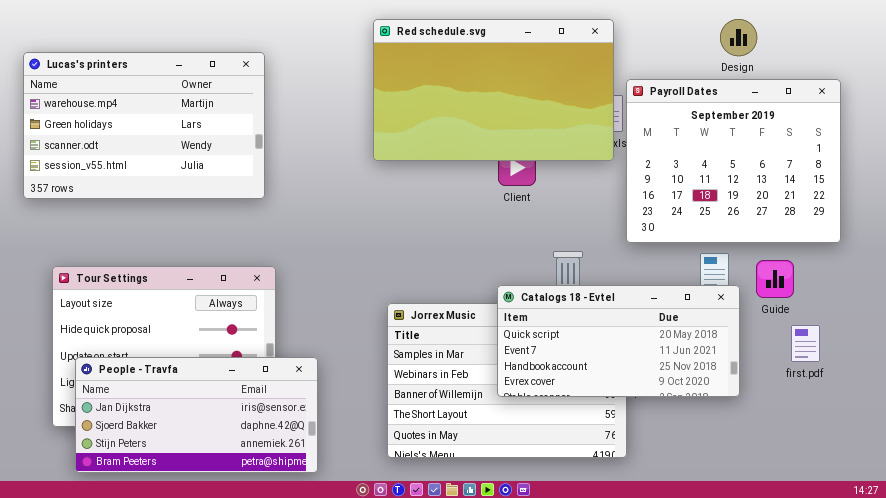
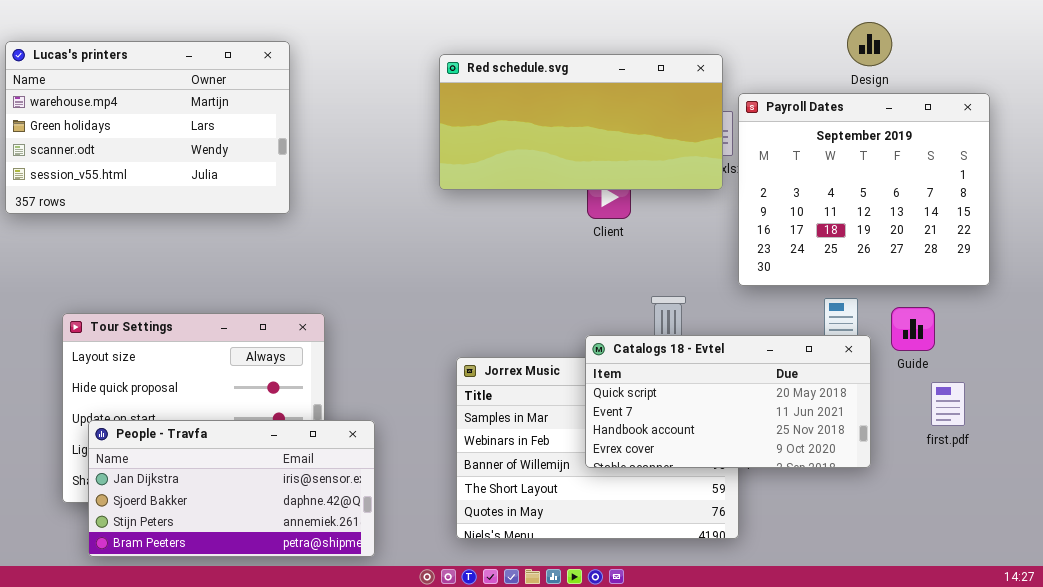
Red schedule.svg: [373,19,614,161] -> [439,54,723,190], resized
Lucas's printers: [23,52,265,199] -> [5,41,290,214], moved

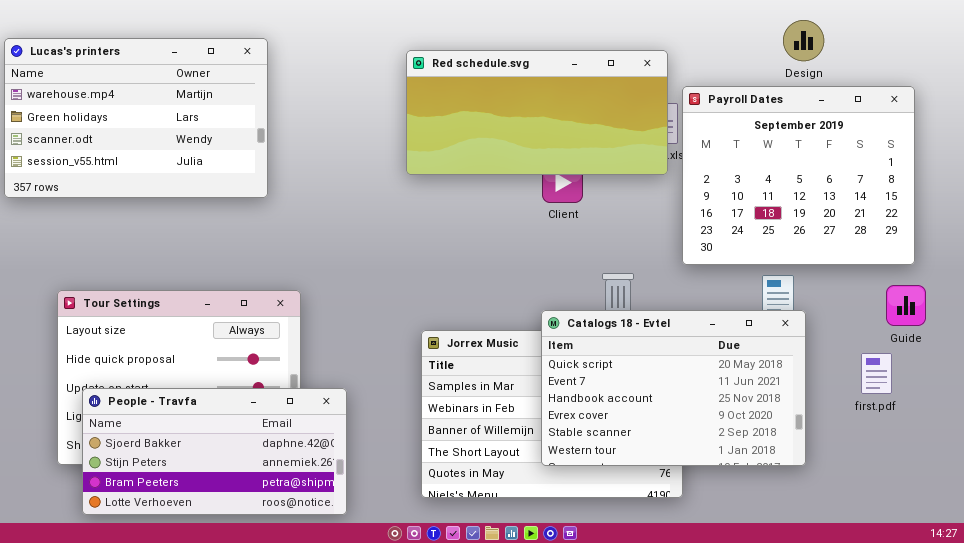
Guide: [891,307,935,351] -> [886,285,926,326], moved
Catalogs 18 - Evtel: [585,335,871,468] -> [541,310,806,466], resized
People - Travfa: [88,420,375,557] -> [82,388,347,515], scrolled down 1 row

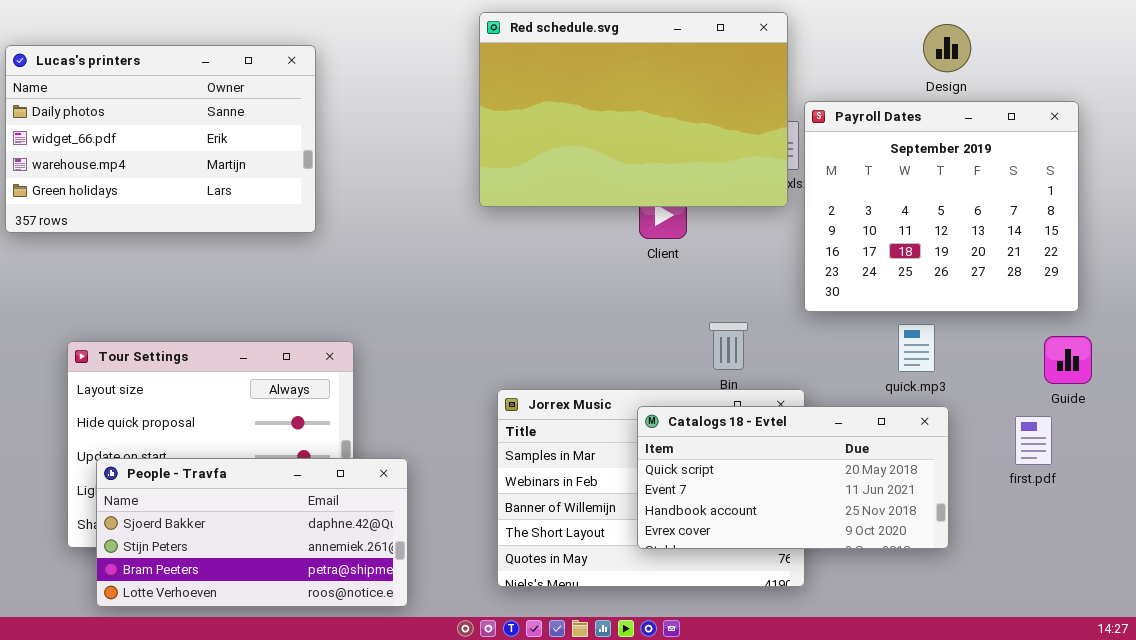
Lucas's printers: [4,38,268,198] -> [5,45,316,233], scrolled up 2 rows
Red schedule.svg: [406,50,668,175] -> [479,12,788,207], resized
Catalogs 18 - Evtel: [541,310,806,466] -> [637,406,949,549], resized

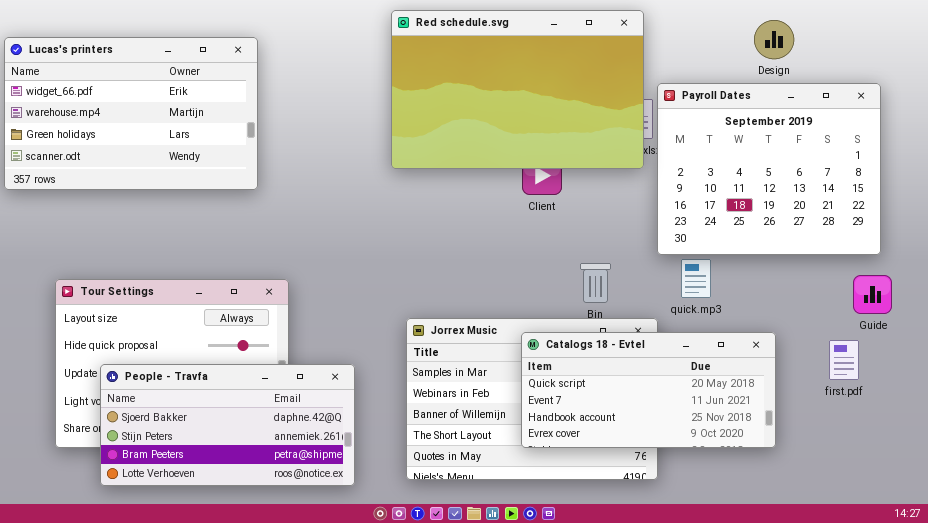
Lucas's printers: [5,45,316,233] -> [4,37,258,190], scrolled down 1 row
quick.mp3: [898,324,935,372] -> [681,259,711,298], moved
People - Travfa: [96,458,408,607] -> [100,364,355,486], moved

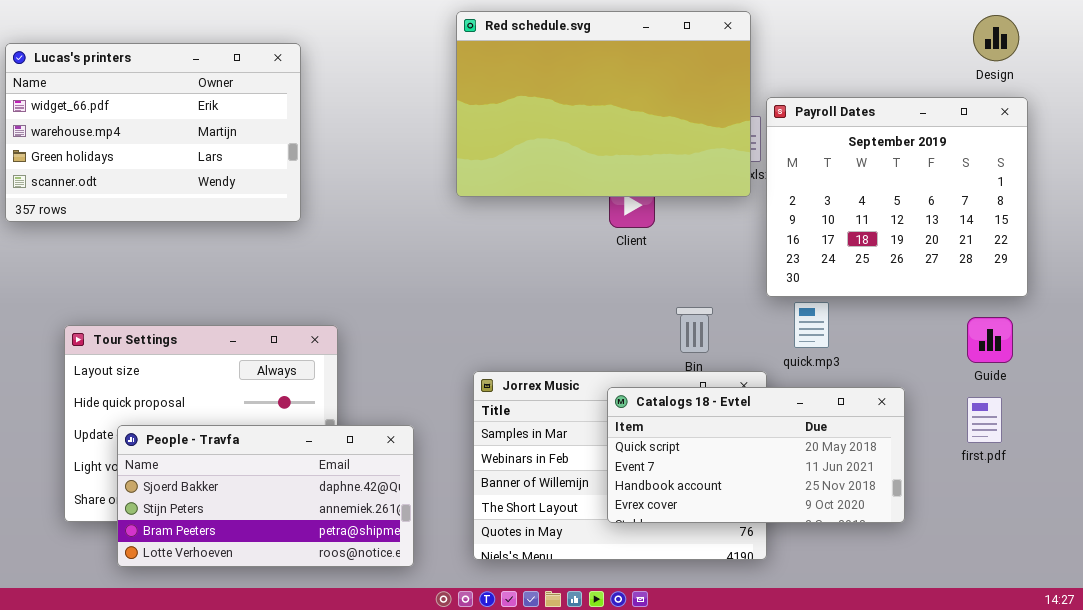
Design: [754,20,794,59] -> [973,15,1019,61], moved
Guide: [853,275,892,314] -> [967,317,1013,363], moved

